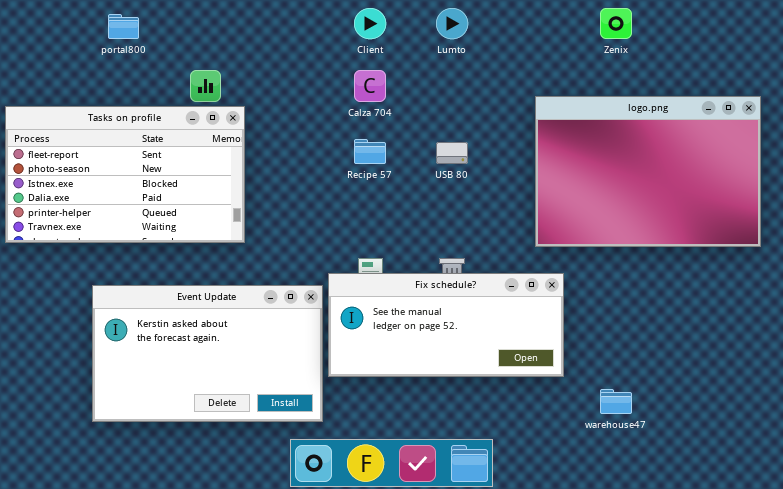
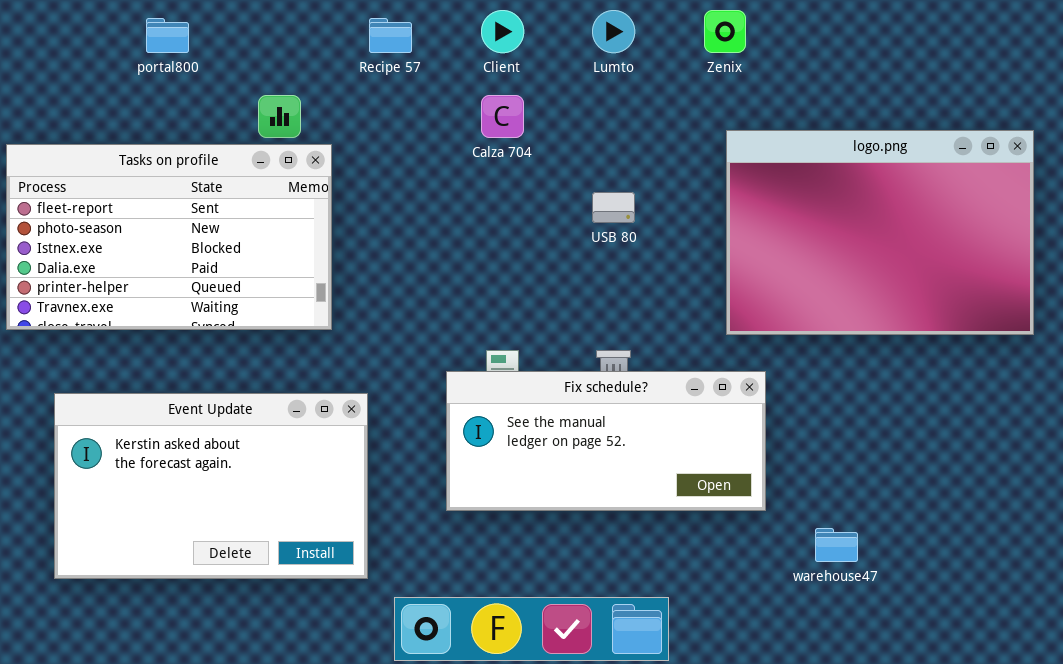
Zenix: [600,8,632,39] -> [704,10,746,53], moved
Recipe 57: [354,139,386,164] -> [369,18,412,53], moved
Event Update: [92,285,323,422] -> [54,393,368,579], moved

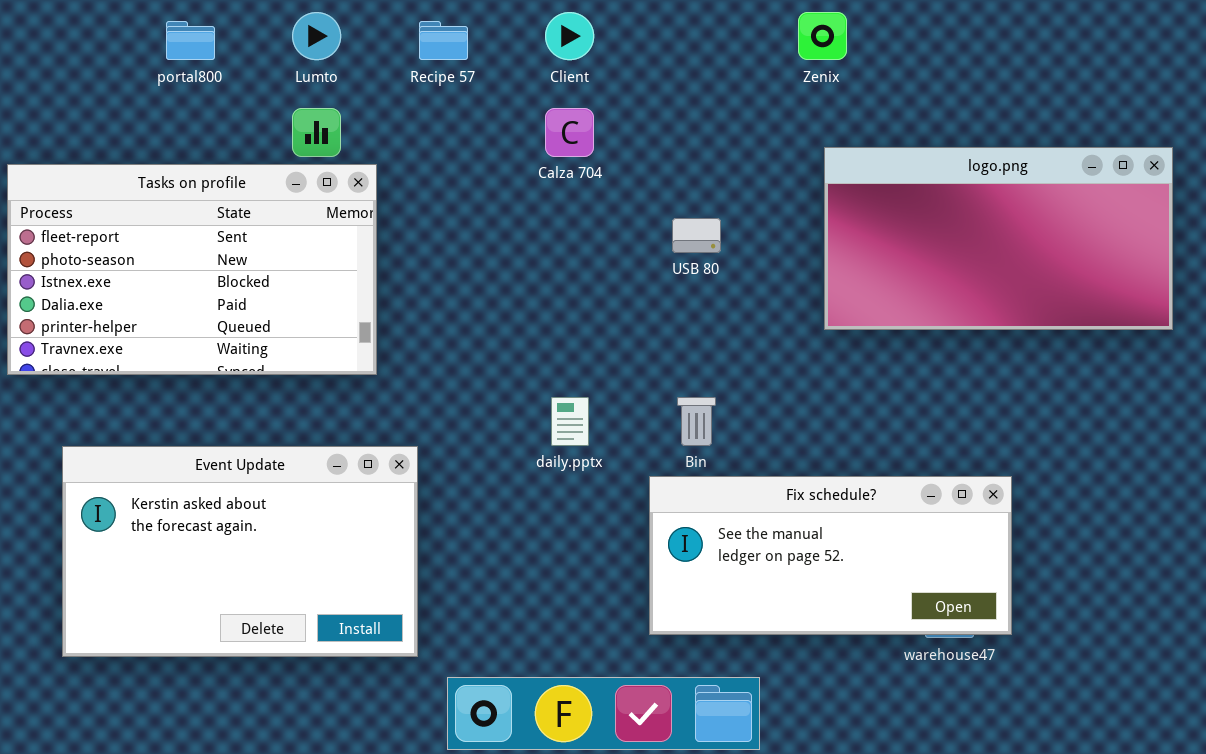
Lumto: [592,10,635,53] -> [292,12,341,60], moved
logo.png: [726,130,1034,335] -> [824,147,1173,330], resized
Fix schedule?: [446,371,766,511] -> [649,476,1012,635], moved

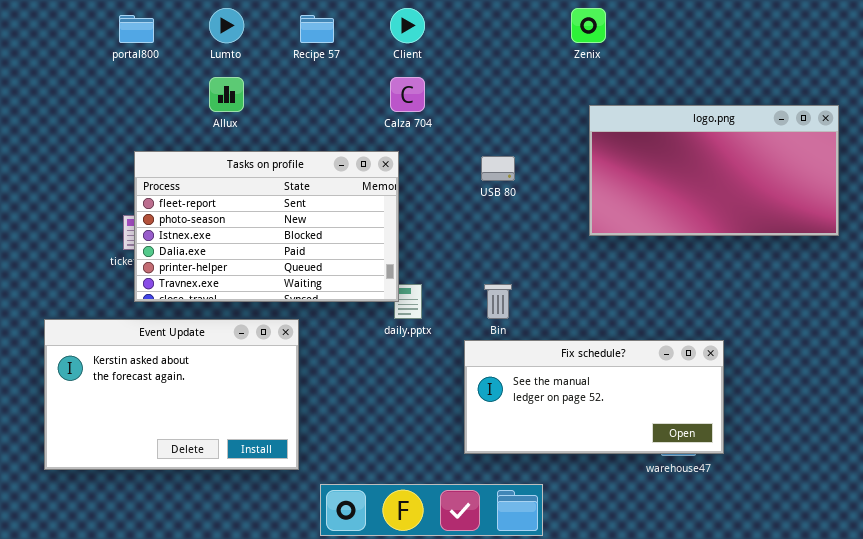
Tasks on profile: [7,164,377,375] -> [134,151,399,302], moved

